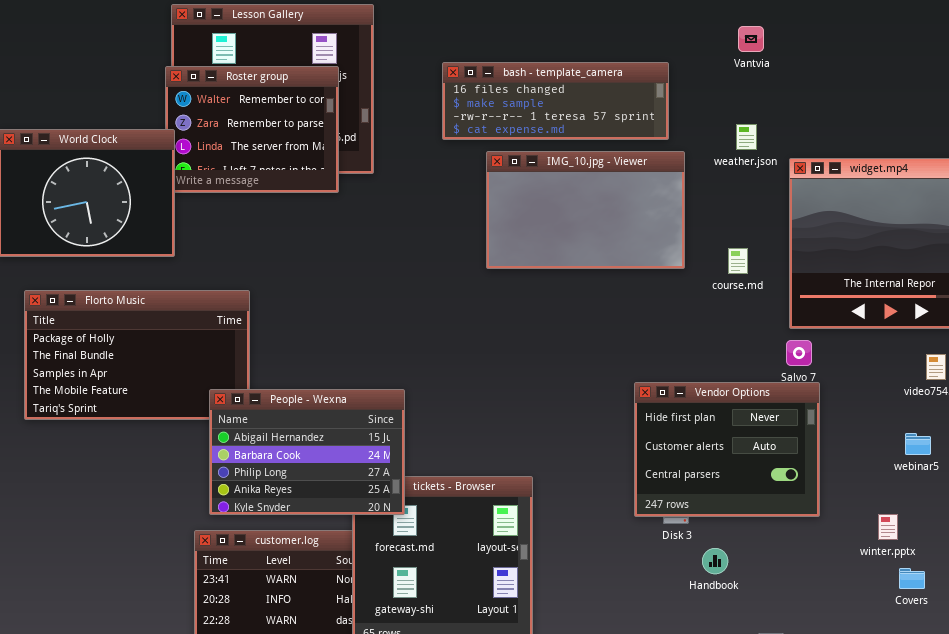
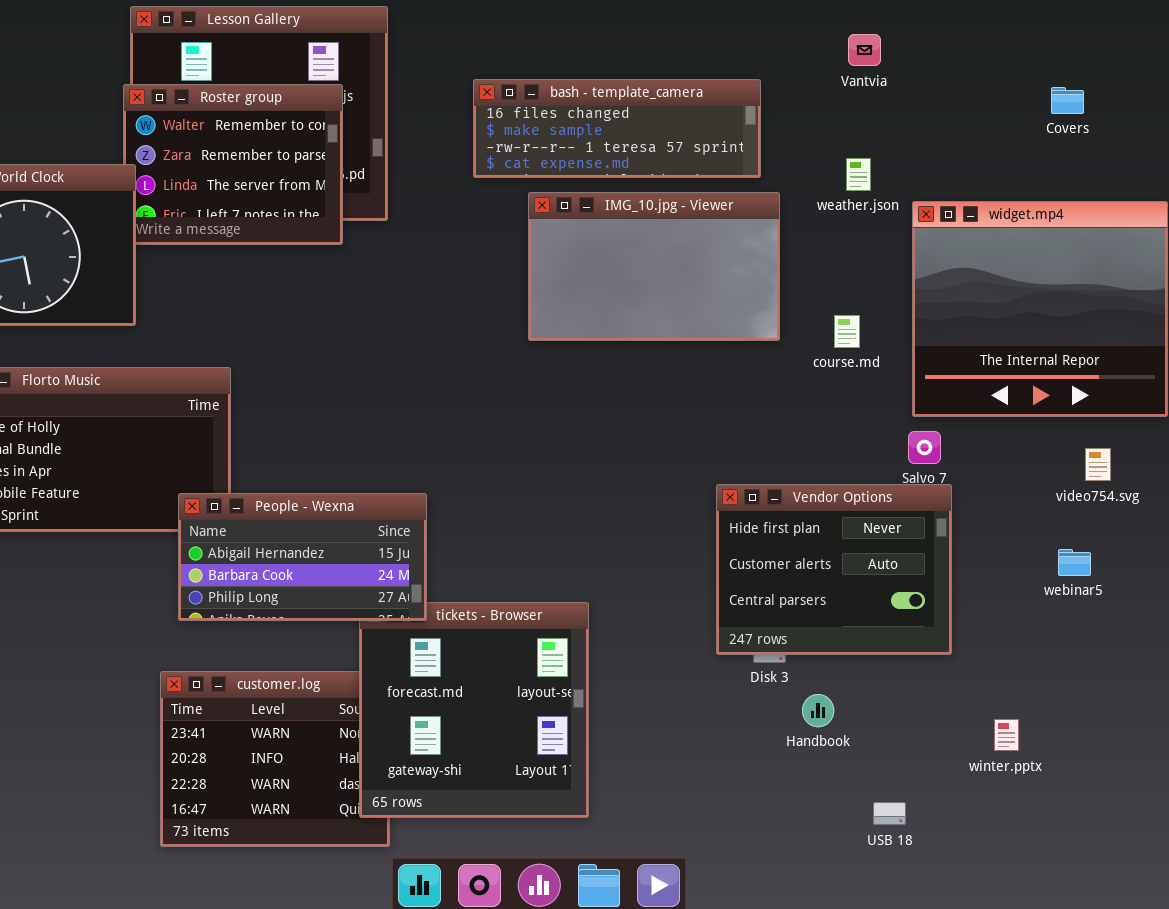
People - Wexna: [209,389,405,515] -> [178,493,427,621], resized
winter.pptx: [878,514,898,540] -> [994,719,1019,751], moved
Covers: [899,568,925,589] -> [1051,87,1084,114], moved

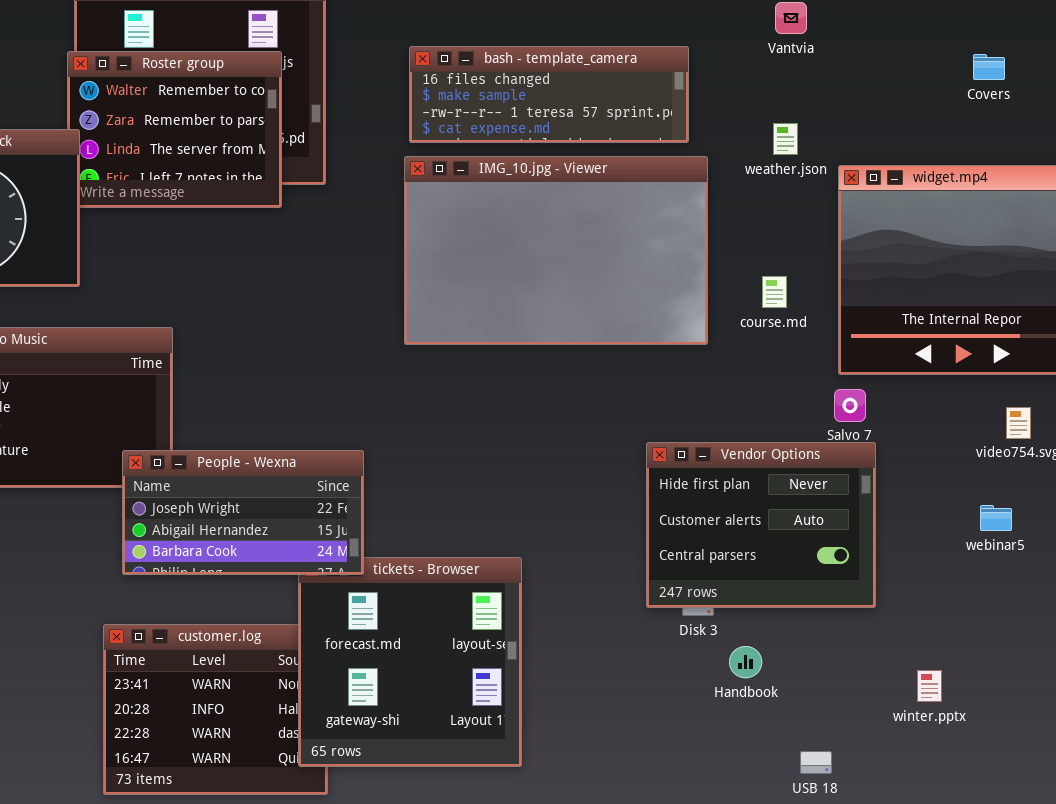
IMG_10.jpg - Viewer: [528,192,780,341] -> [404,156,708,345], resized
People - Wexna: [178,493,427,621] -> [122,450,364,575], scrolled up 1 row

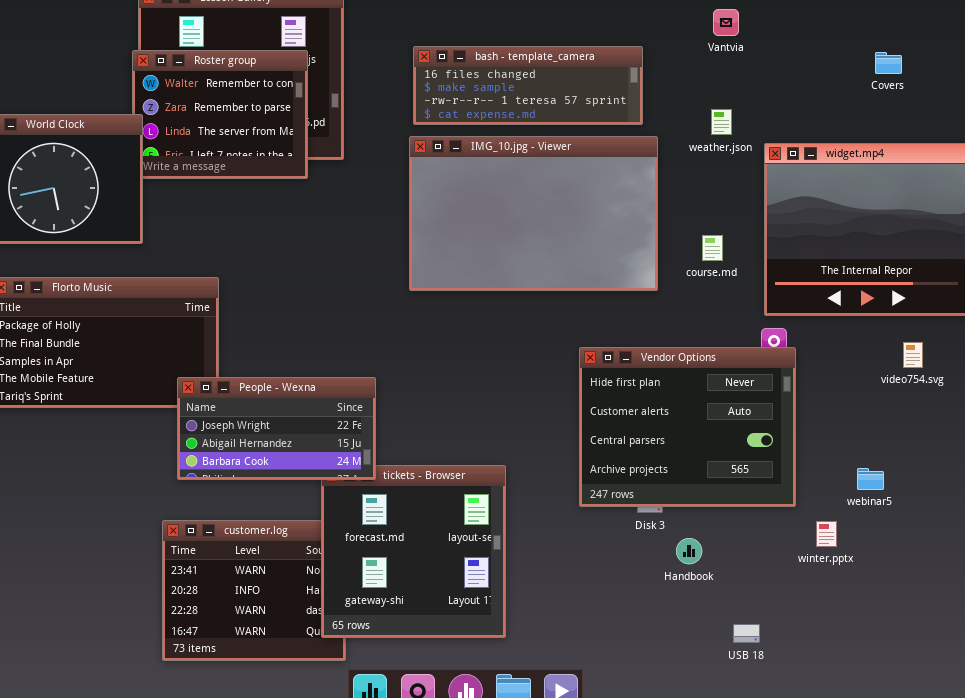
Vendor Options: [646,442,876,608] -> [579,347,796,507], resized
webinar5: [980,505,1012,531] -> [857,468,884,490], moved
winter.pptx: [917,670,942,702] -> [816,521,837,547], moved

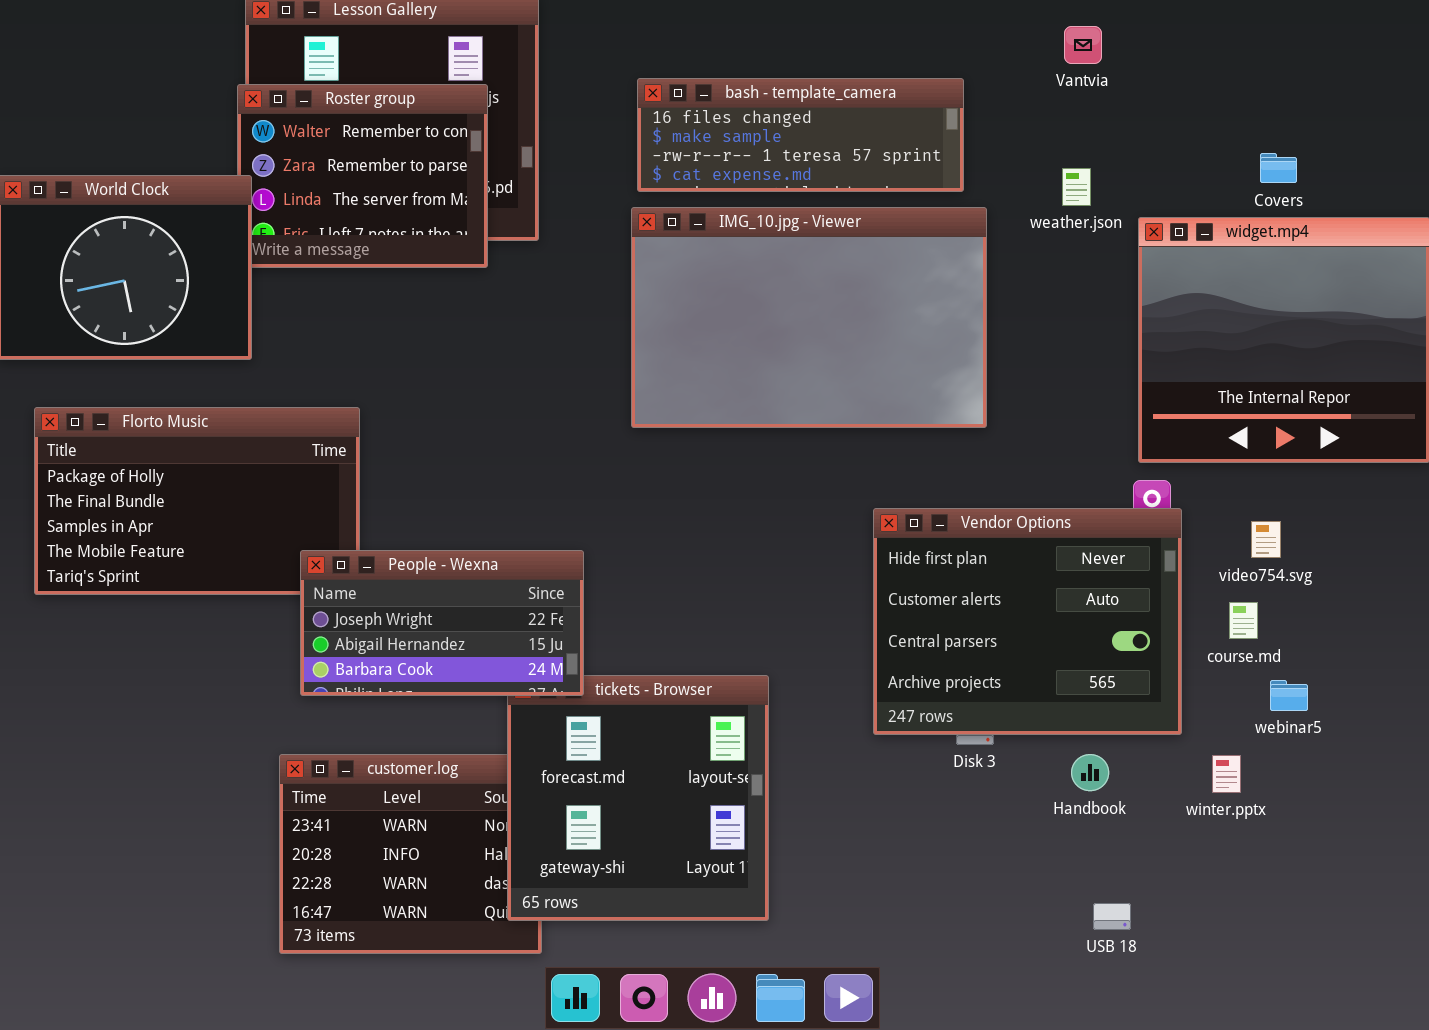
Covers: [875,52,902,74] -> [1260,153,1297,183], moved
course.md: [702,235,723,261] -> [1229,602,1258,639], moved
video754.svg: [903,342,923,368] -> [1251,521,1281,558], moved
Handbook: [676,538,702,564] -> [1071,754,1109,791], moved

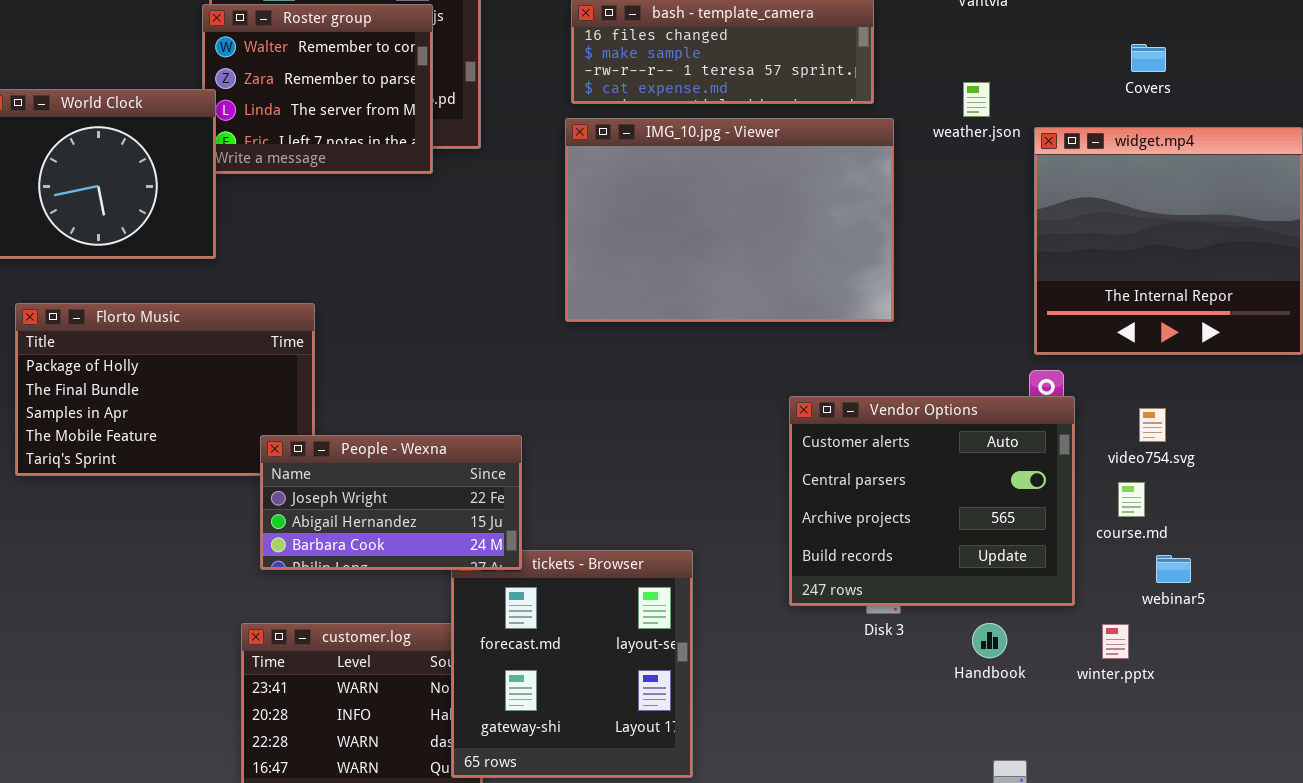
Covers: [1260,153,1297,183] -> [1131,44,1166,72], moved
Vendor Options: [873,508,1182,735] -> [789,396,1075,606], scrolled down 1 row

